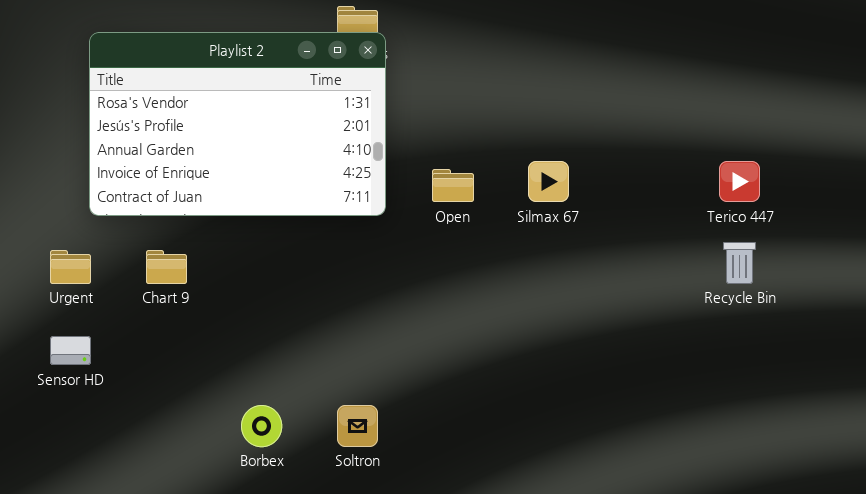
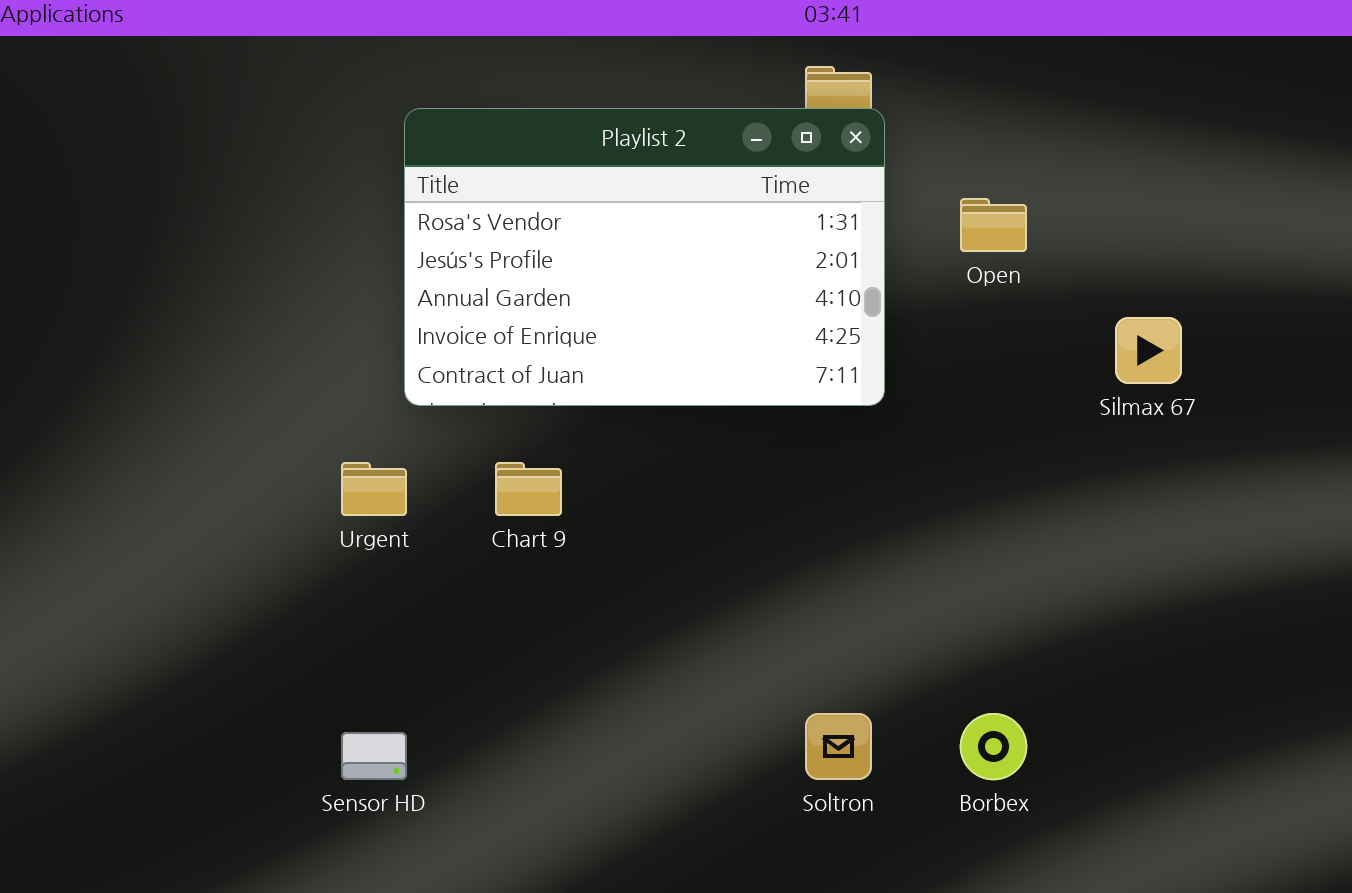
Open: [432,169,474,202] -> [960,198,1027,252], moved
Sensor HD: [50,336,91,365] -> [341,732,407,780], moved
Borbex: [241,405,282,447] -> [960,713,1027,780], moved

